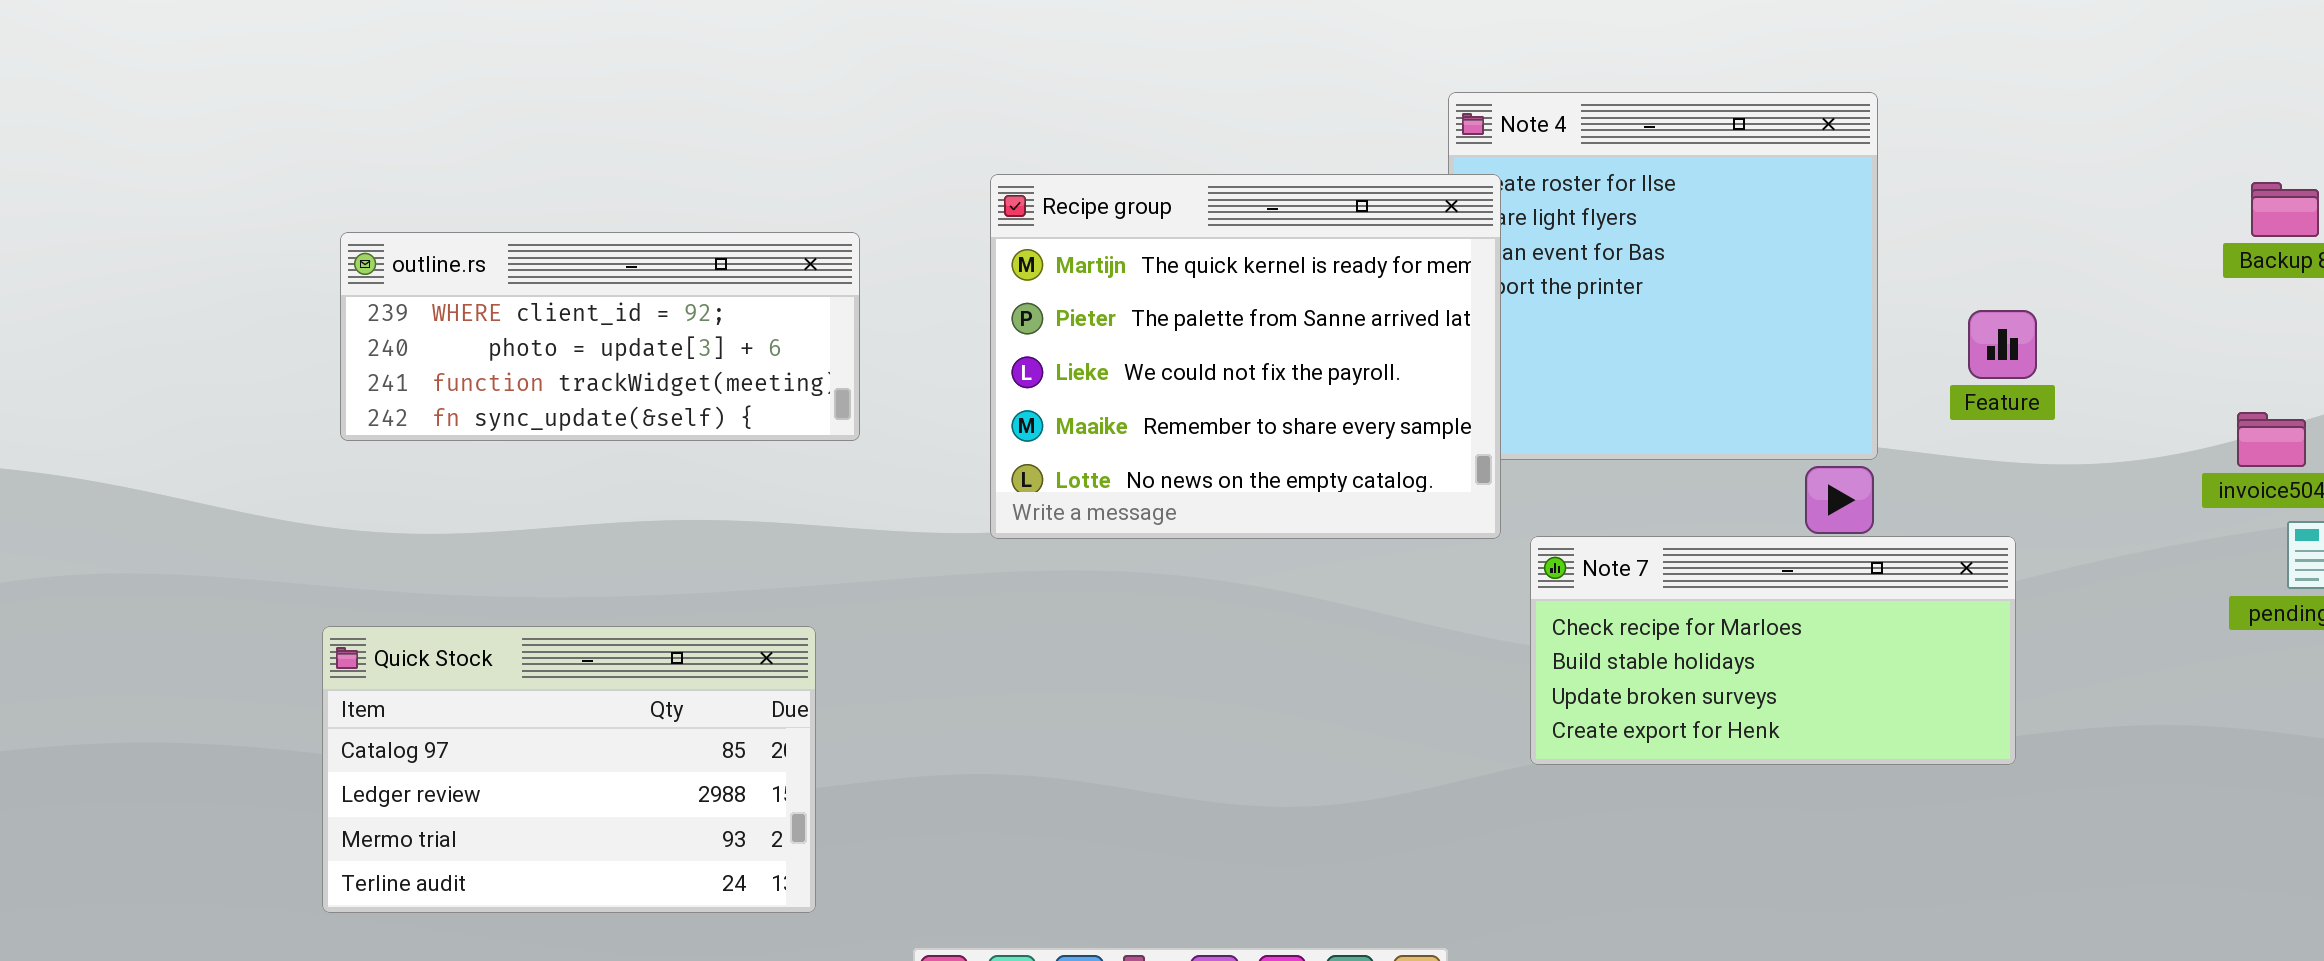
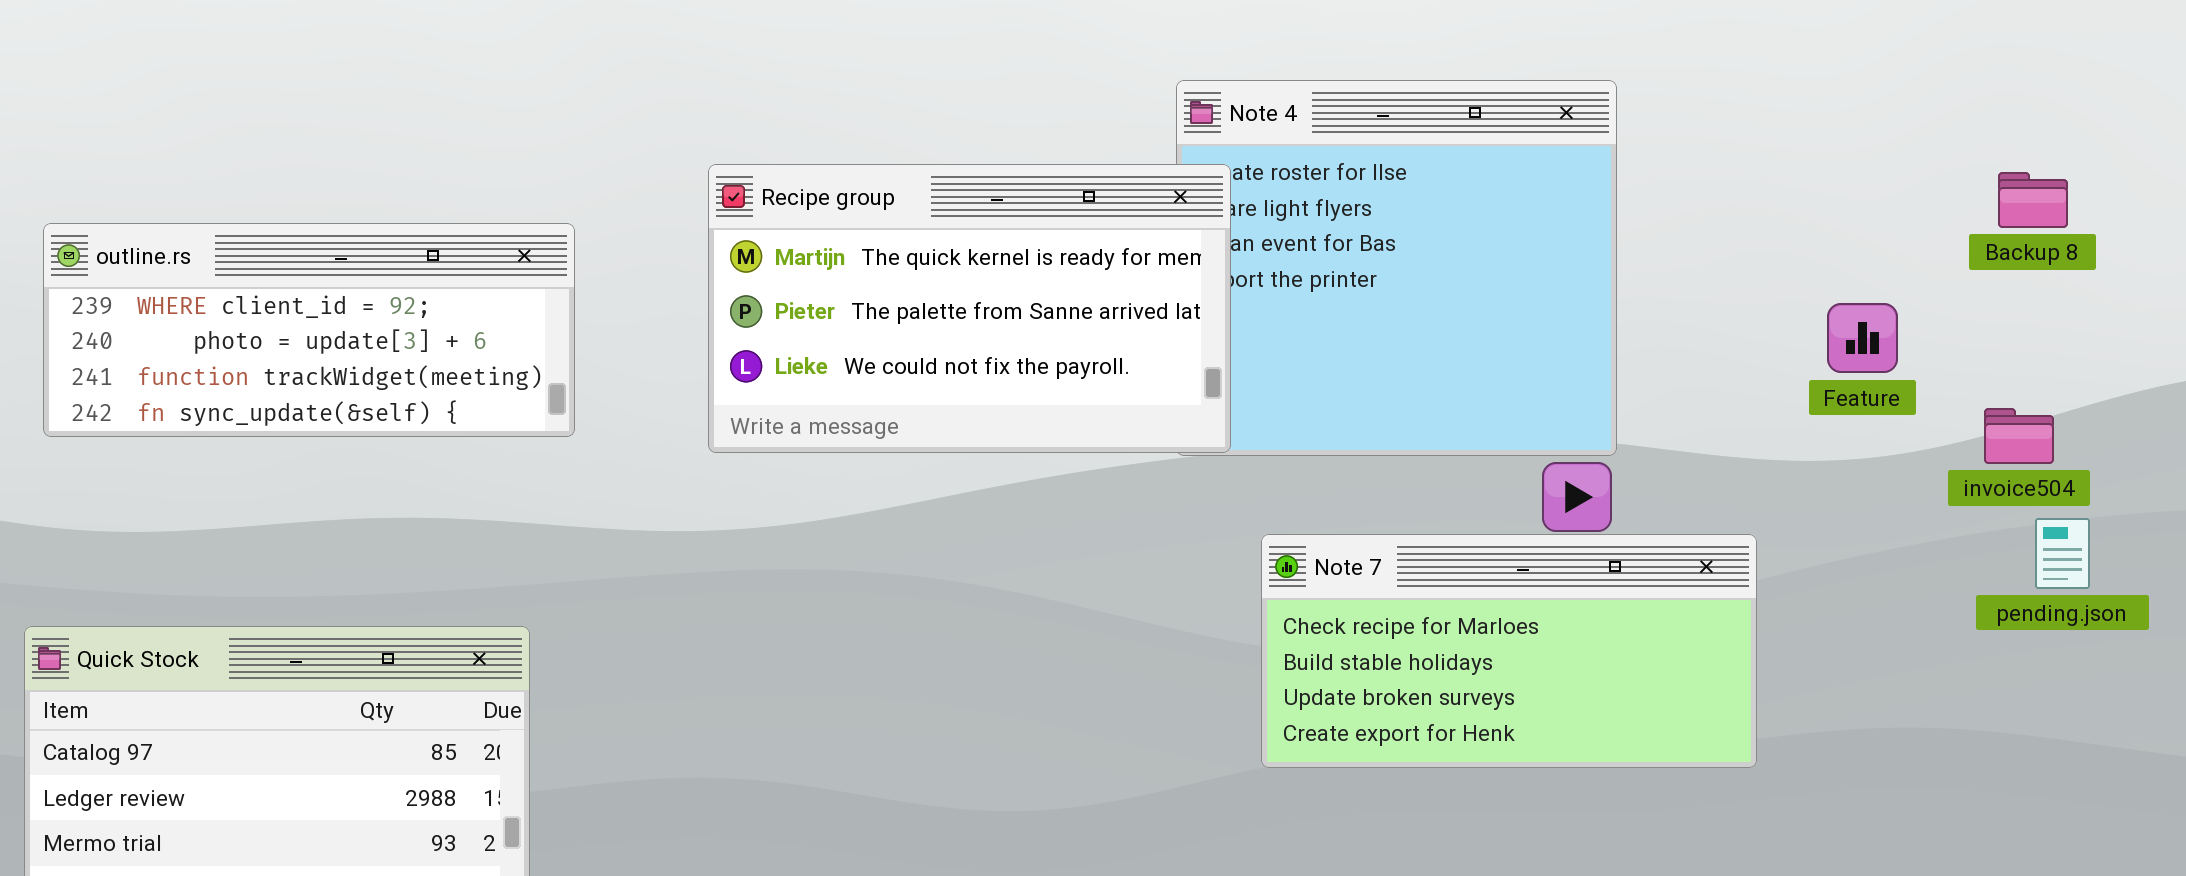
Recipe group: [990,174,1501,539] -> [708,164,1231,453], resized
Feature: [1968,310,2037,379] -> [1827,303,1898,373], moved

